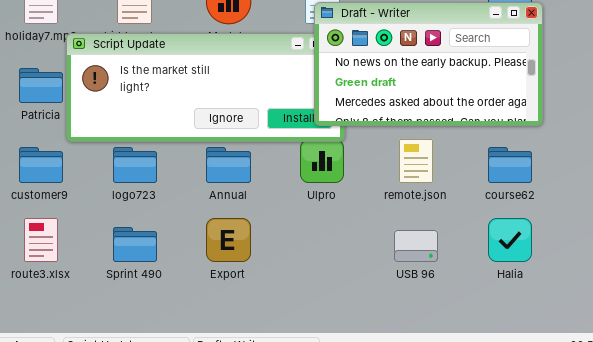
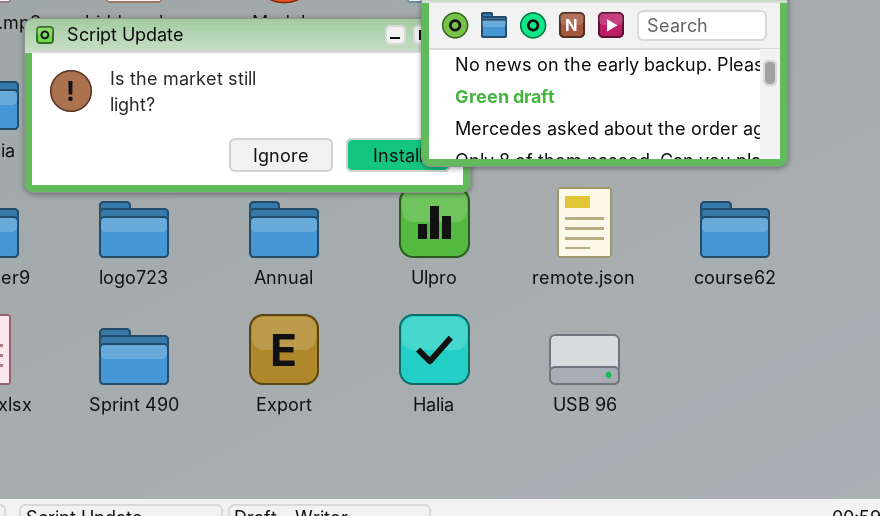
Halia: [488,218,532,262] -> [399,314,470,385], moved

